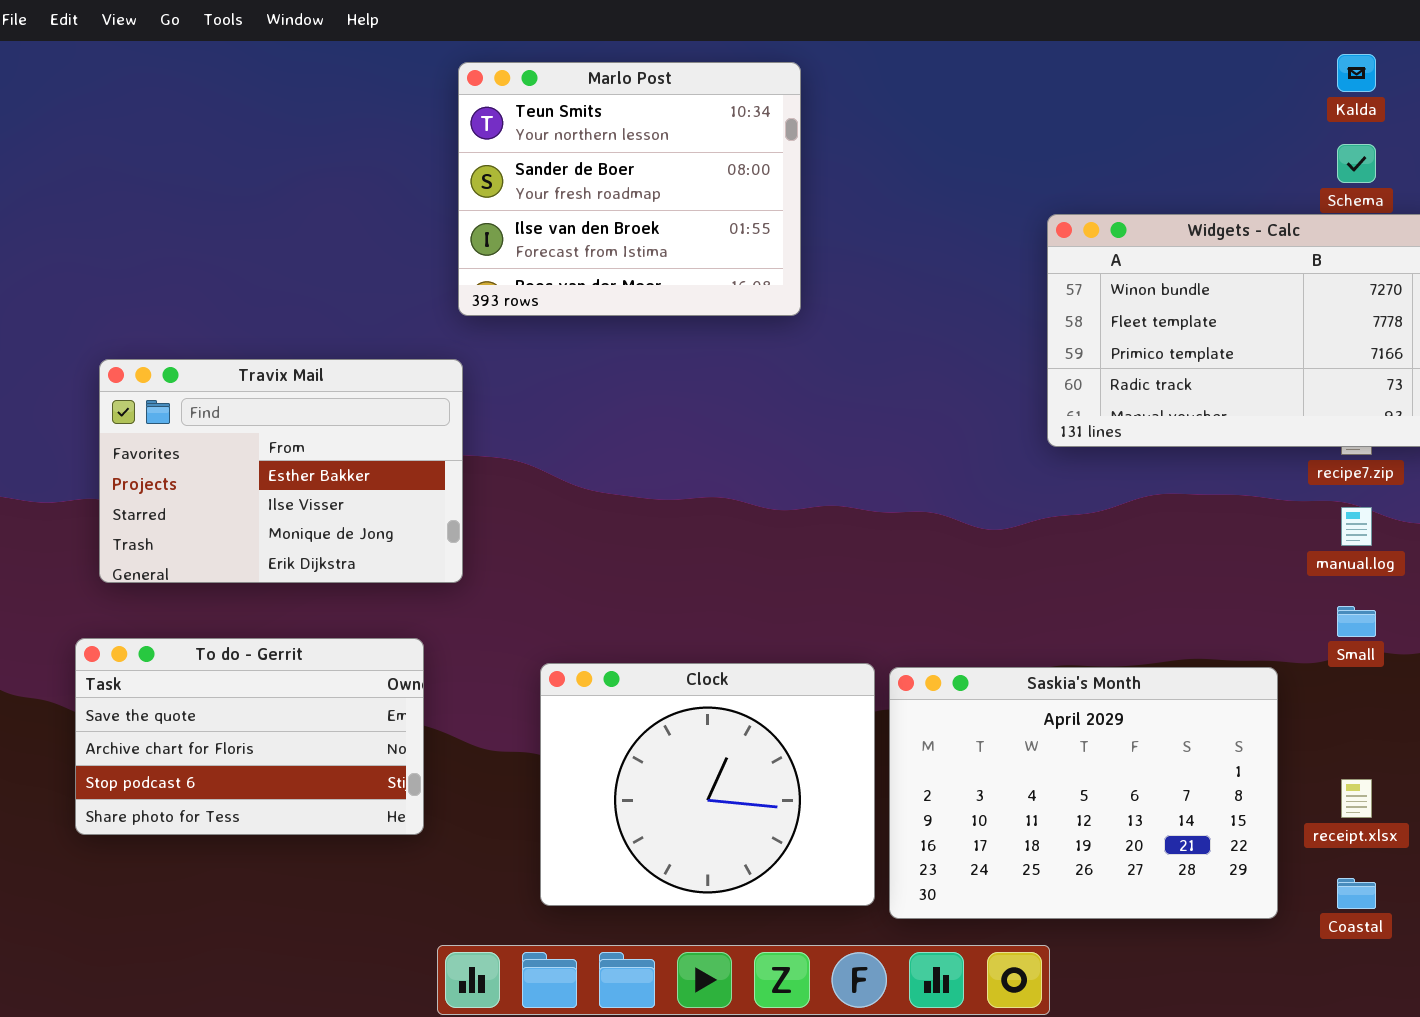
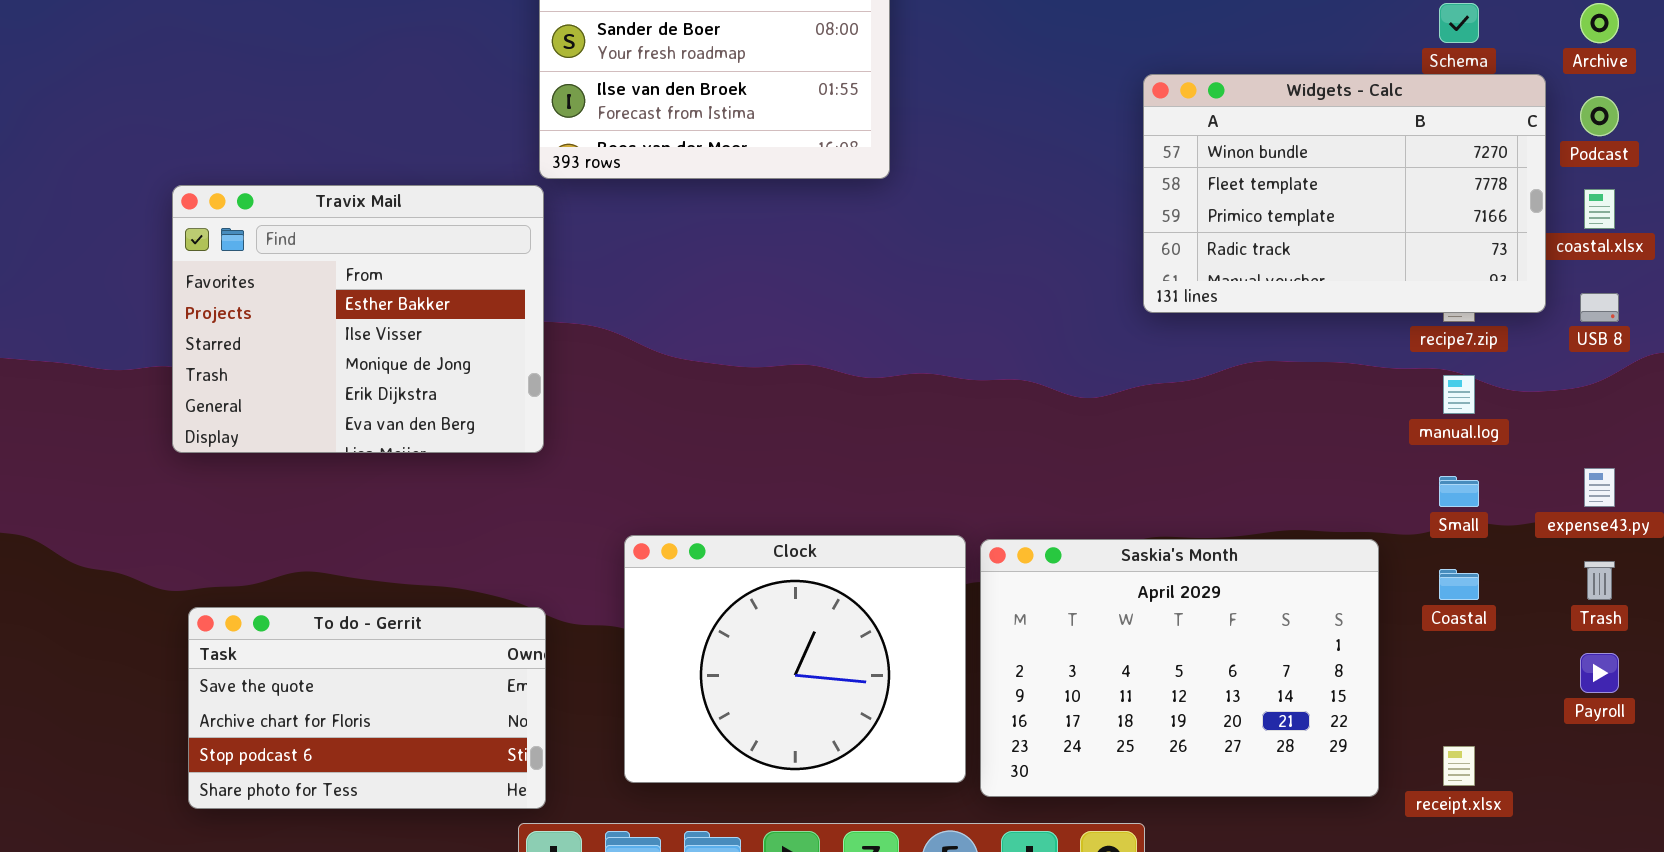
Travix Mail: [99,359,463,583] -> [172,185,544,453], resized
To do - Gerrit: [75,638,424,835] -> [188,607,546,809], moved
receipt.xlsx: [1341,779,1372,818] -> [1443,746,1475,786], moved
Coastal: [1337,878,1376,909] -> [1439,569,1479,600], moved

